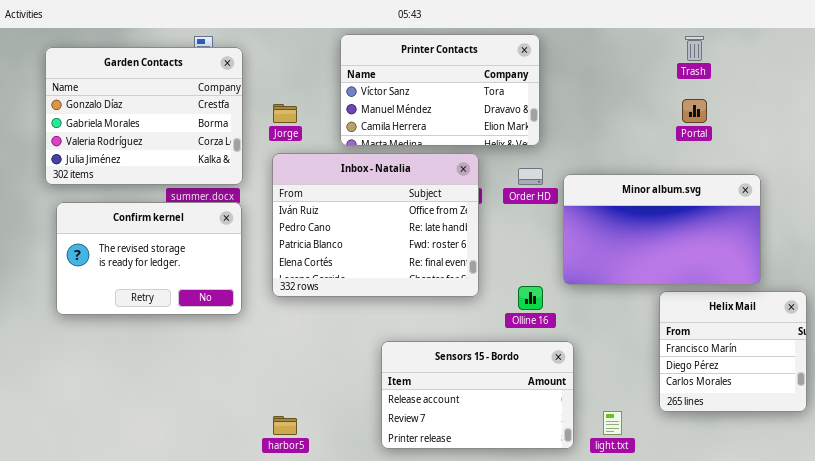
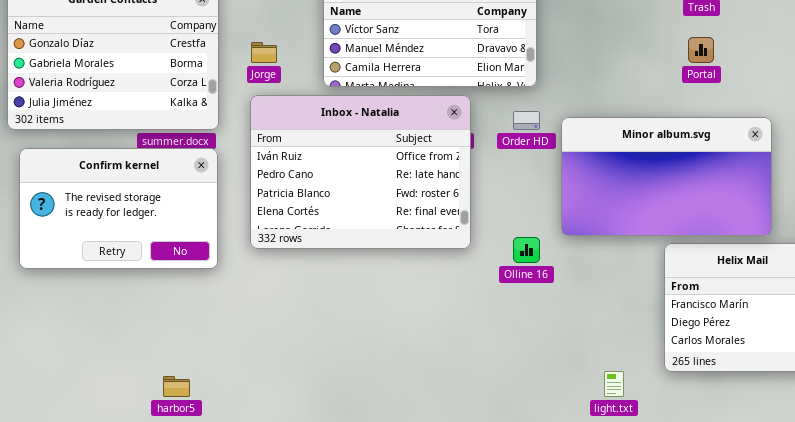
Sensors 15 - Bordo: [381,341,574,449] -> none, closed
harbor5: [273,416,297,435] -> [163,376,190,397], moved

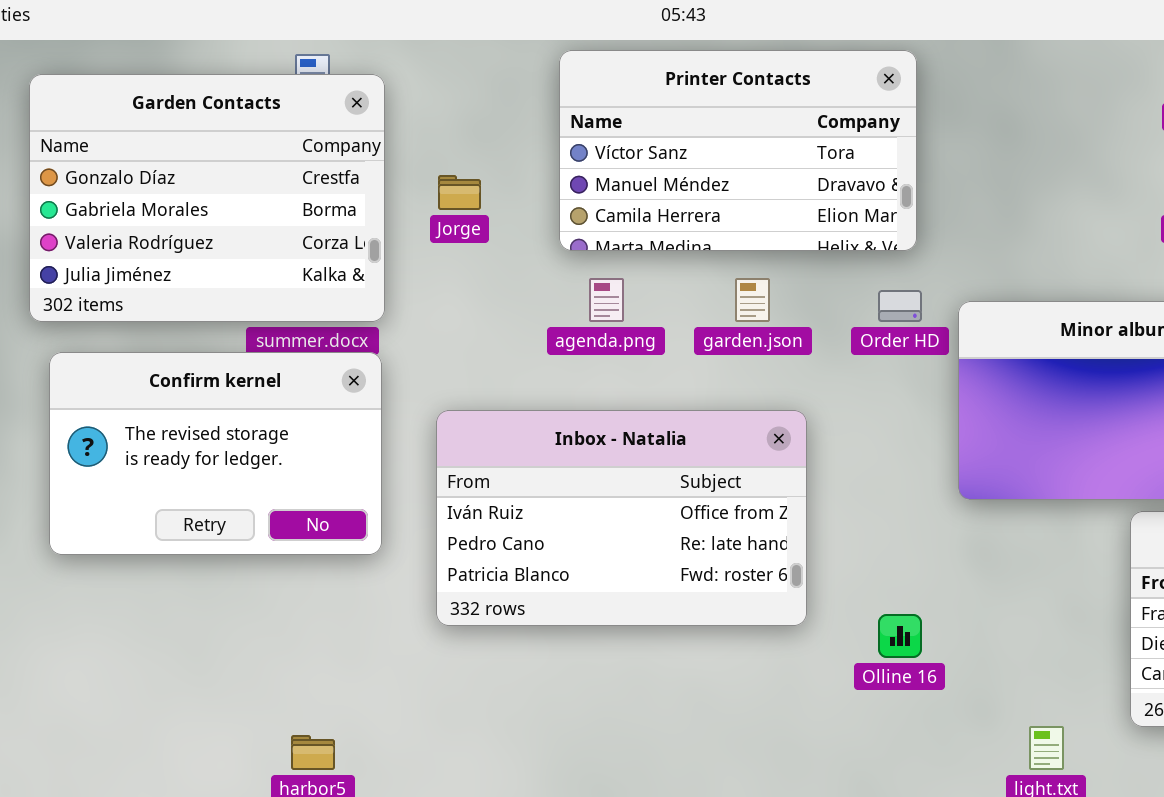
Inbox - Natalia: [250,95,471,249] -> [436,410,807,626], moved, resized
Olline 16: [513,237,540,263] -> [878,614,922,658], moved

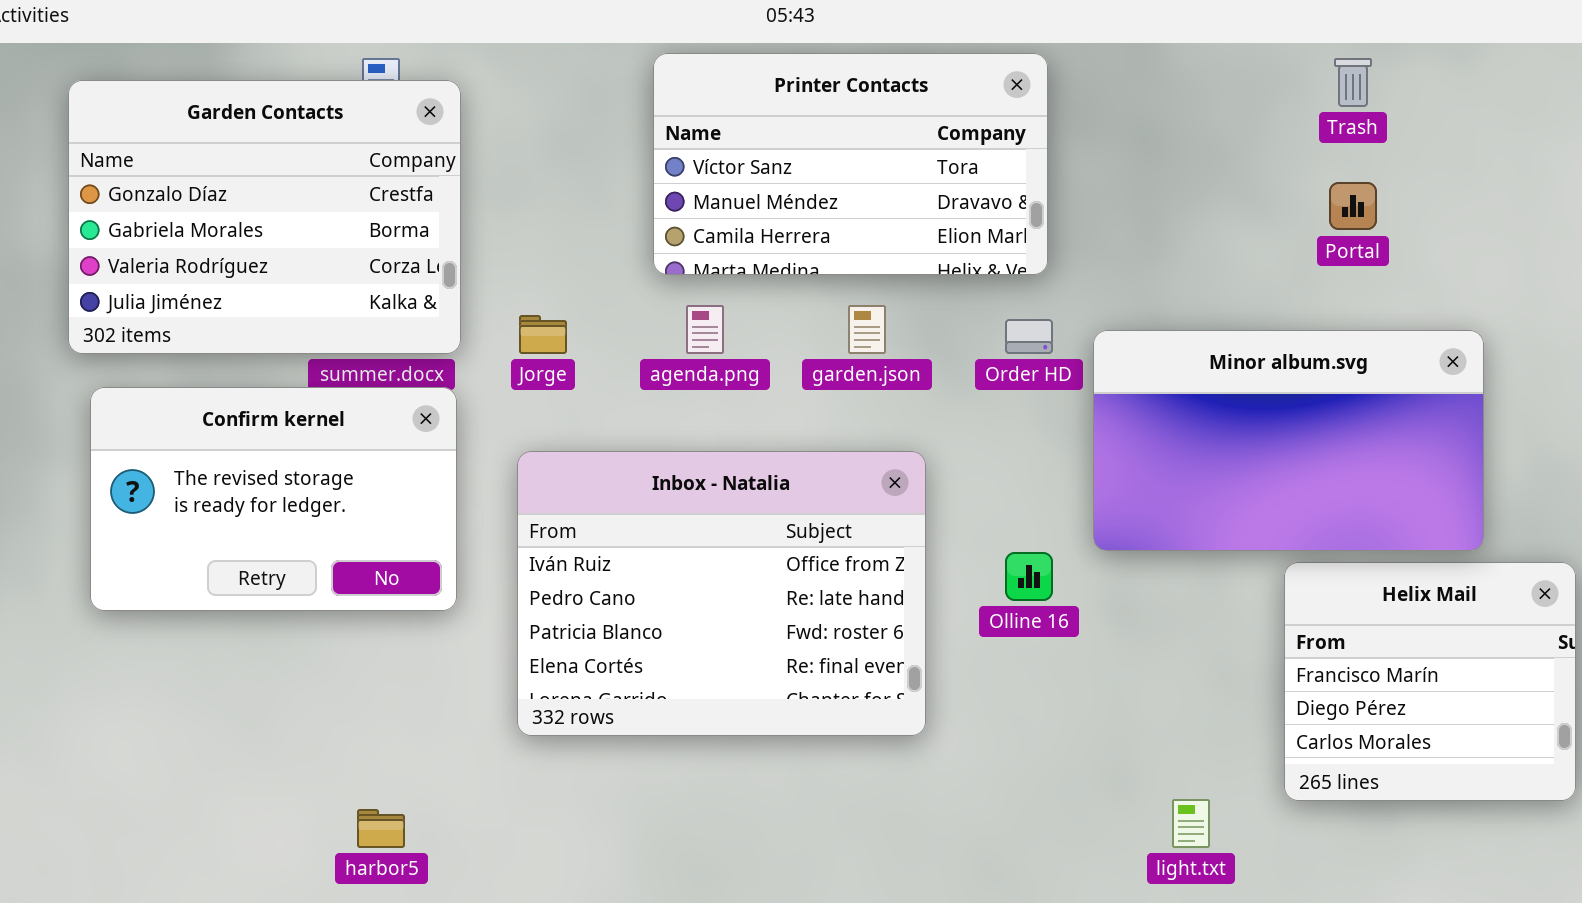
Jorge: [438,175,481,210] -> [519,315,567,354], moved
Inbox - Natalia: [436,410,807,626] -> [517,451,926,736], resized
Olline 16: [878,614,922,658] -> [1005,552,1053,601], moved

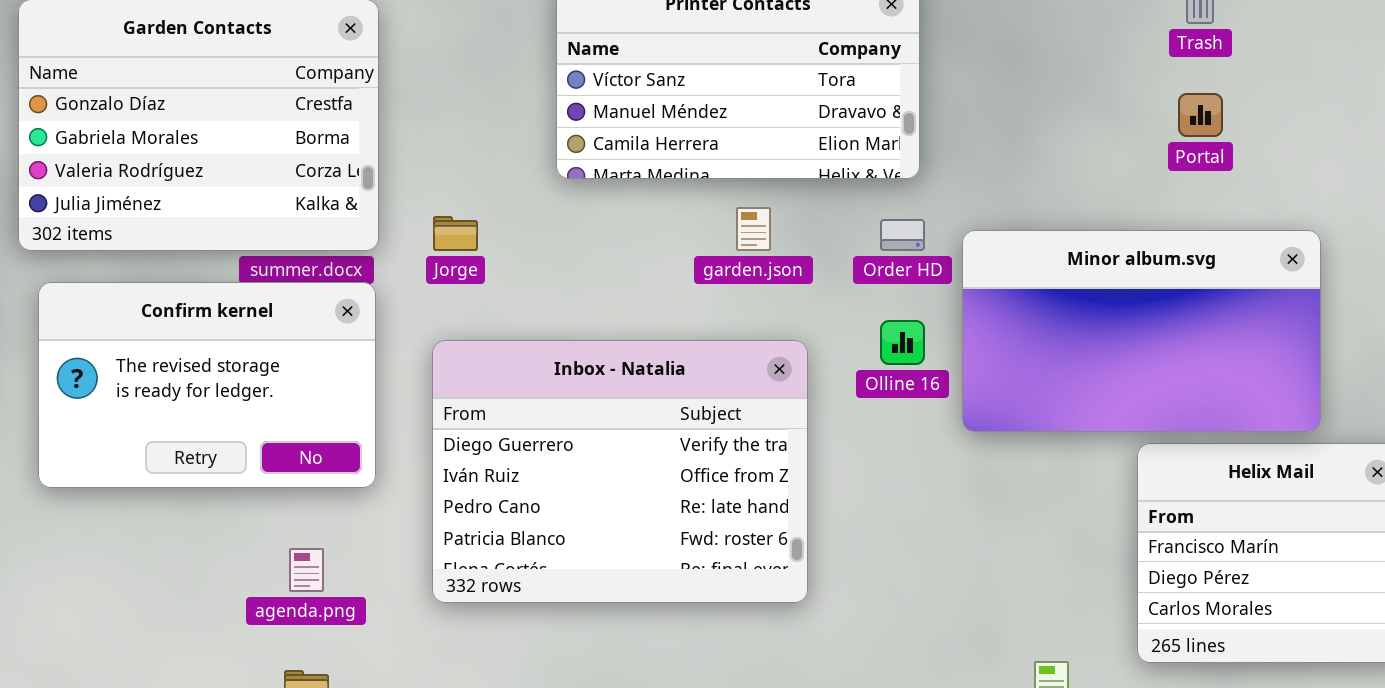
agenda.png: [686,305,724,354] -> [289,548,324,592], moved
Inbox - Natalia: [517,451,926,736] -> [432,340,808,603], scrolled up 1 row
Olline 16: [1005,552,1053,601] -> [880,320,925,365], moved

